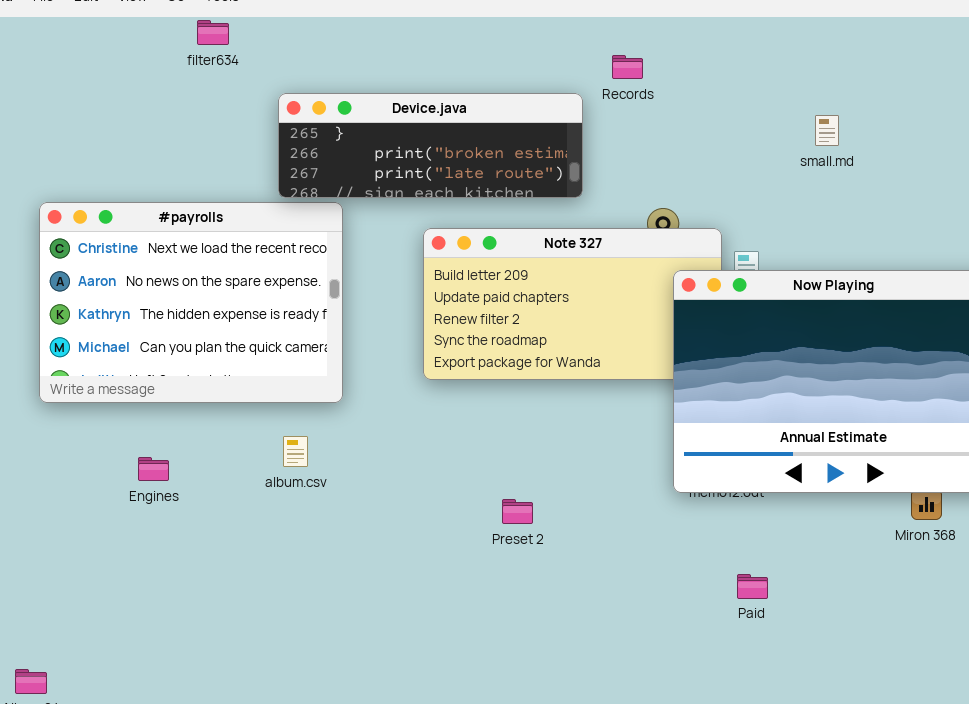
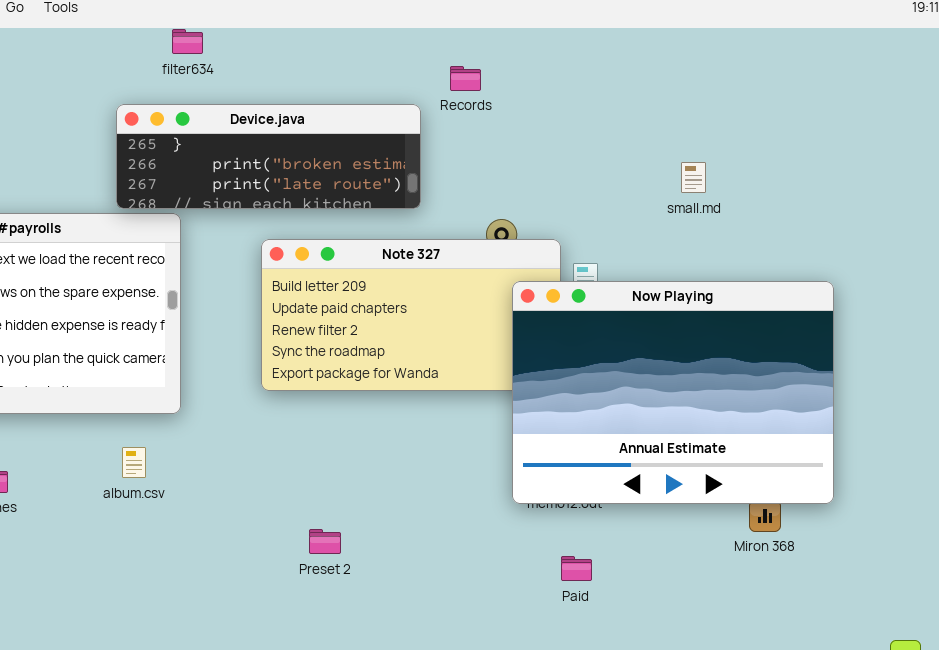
filter634: [197,20,229,45] -> [172,29,203,54], moved
small.md: [815,115,839,146] -> [681,162,706,193], moved
Preset 2: [502,499,533,524] -> [309,529,341,554], moved
Paid: [737,574,768,599] -> [561,556,592,581], moved

